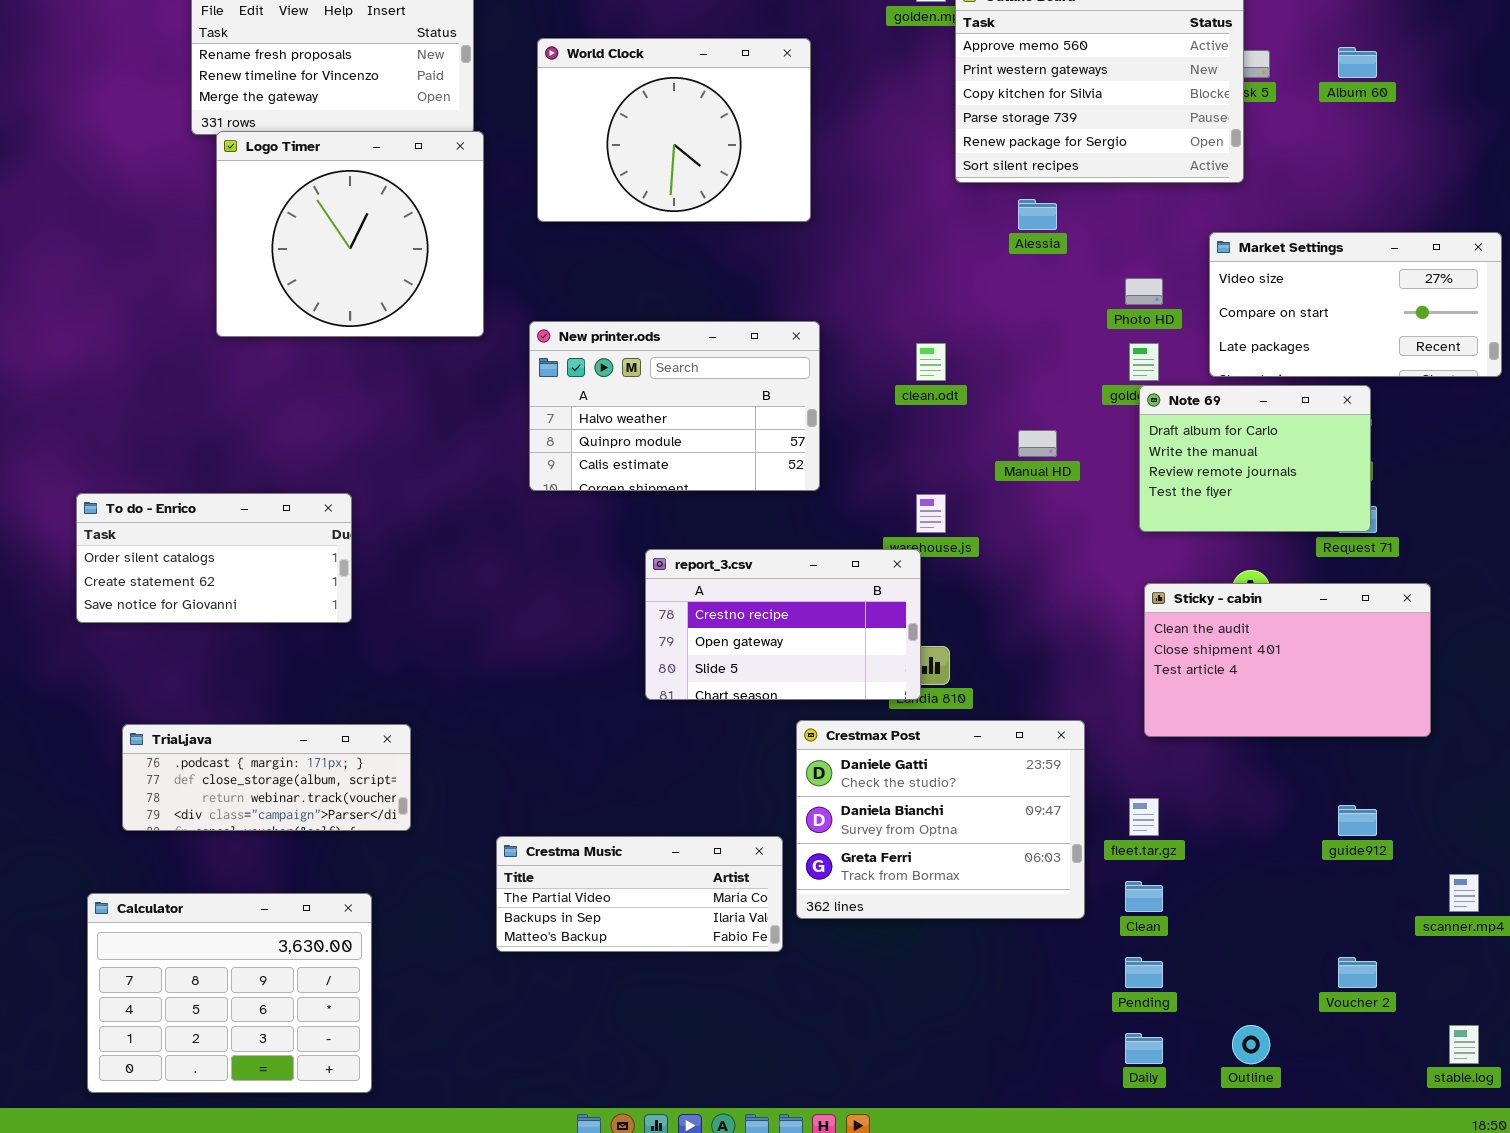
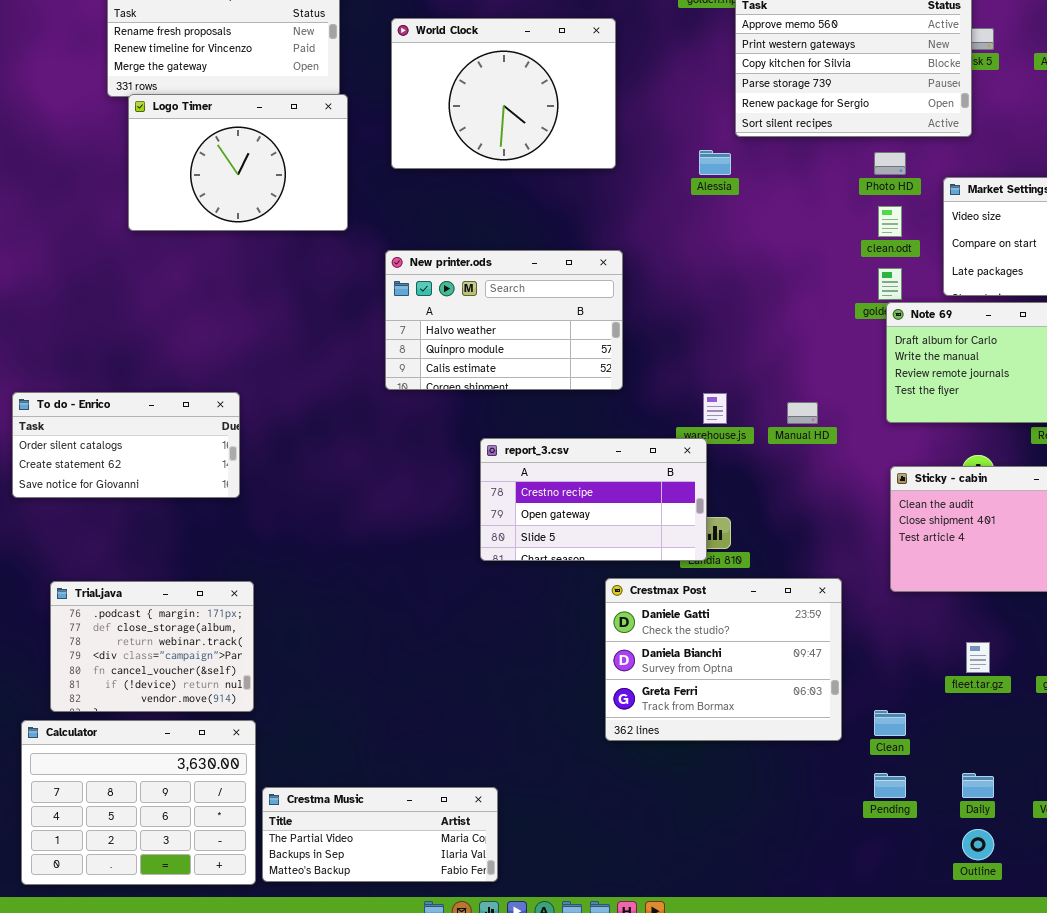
Logo Timer: [216,131,484,337] -> [128,94,348,231], resized
Alessia: [1018,199,1057,230] -> [699,150,731,175], moved
Photo HD: [1125,278,1163,305] -> [874,152,906,175], moved
clean.odt: [916,343,946,381] -> [878,206,902,237], moved
Manual HD: [1018,430,1057,457] -> [787,402,818,424], moved
Trial.java: [122,724,411,831] -> [50,581,254,712], resized
fleet.tar.gz: [1129,798,1159,836] -> [966,642,990,673], moved
Crestma Music: [496,836,783,952] -> [262,787,498,882], moved
Daily: [1125,1033,1163,1064] -> [962,773,994,798], moved

